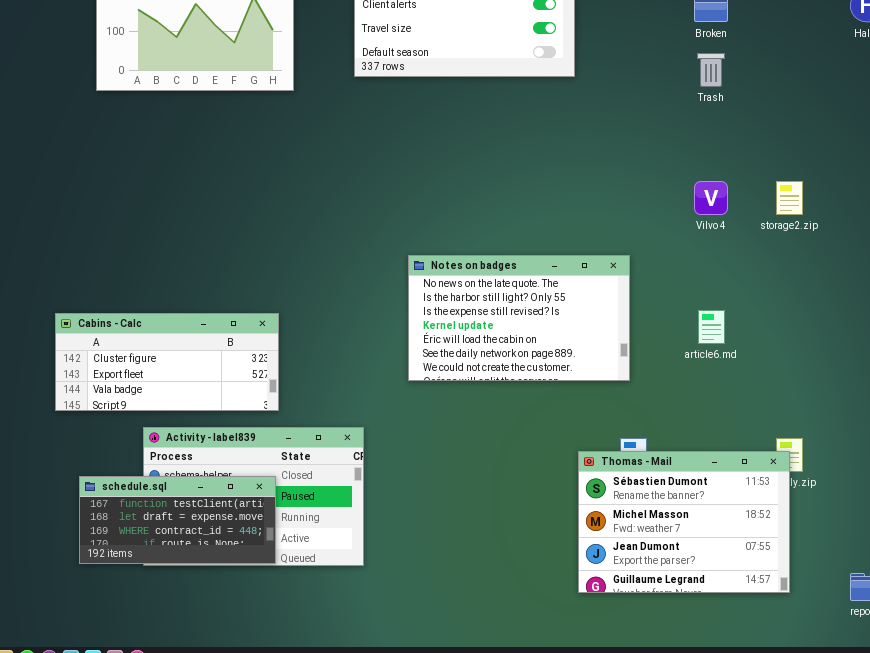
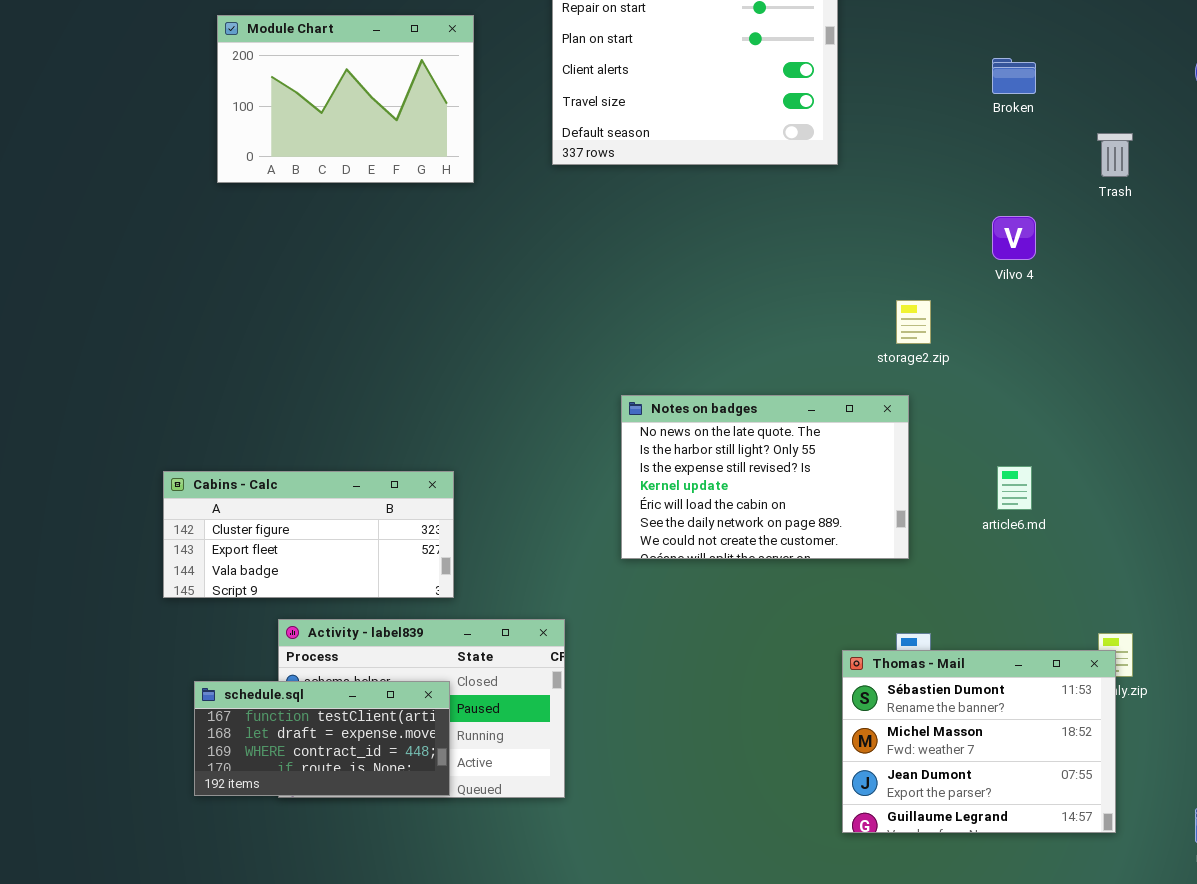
Trash: [697,53,725,87] -> [1097,133,1133,177], moved
Vilvo 4: [694,181,728,215] -> [992,216,1036,260], moved
storage2.zip: [776,181,803,215] -> [896,300,931,344], moved

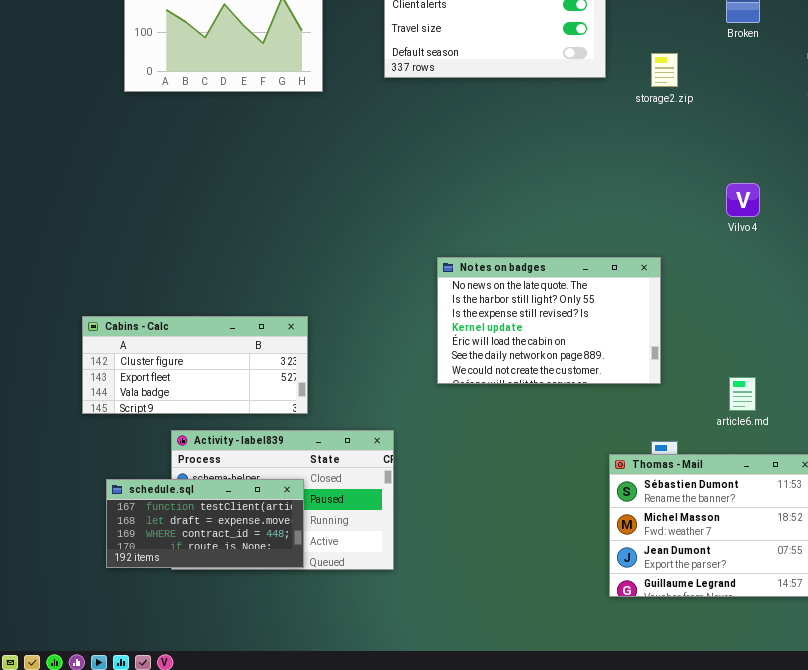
Vilvo 4: [992,216,1036,260] -> [726,183,760,217], moved
storage2.zip: [896,300,931,344] -> [651,53,678,87], moved
article6.md: [997,466,1032,510] -> [729,377,756,411], moved

